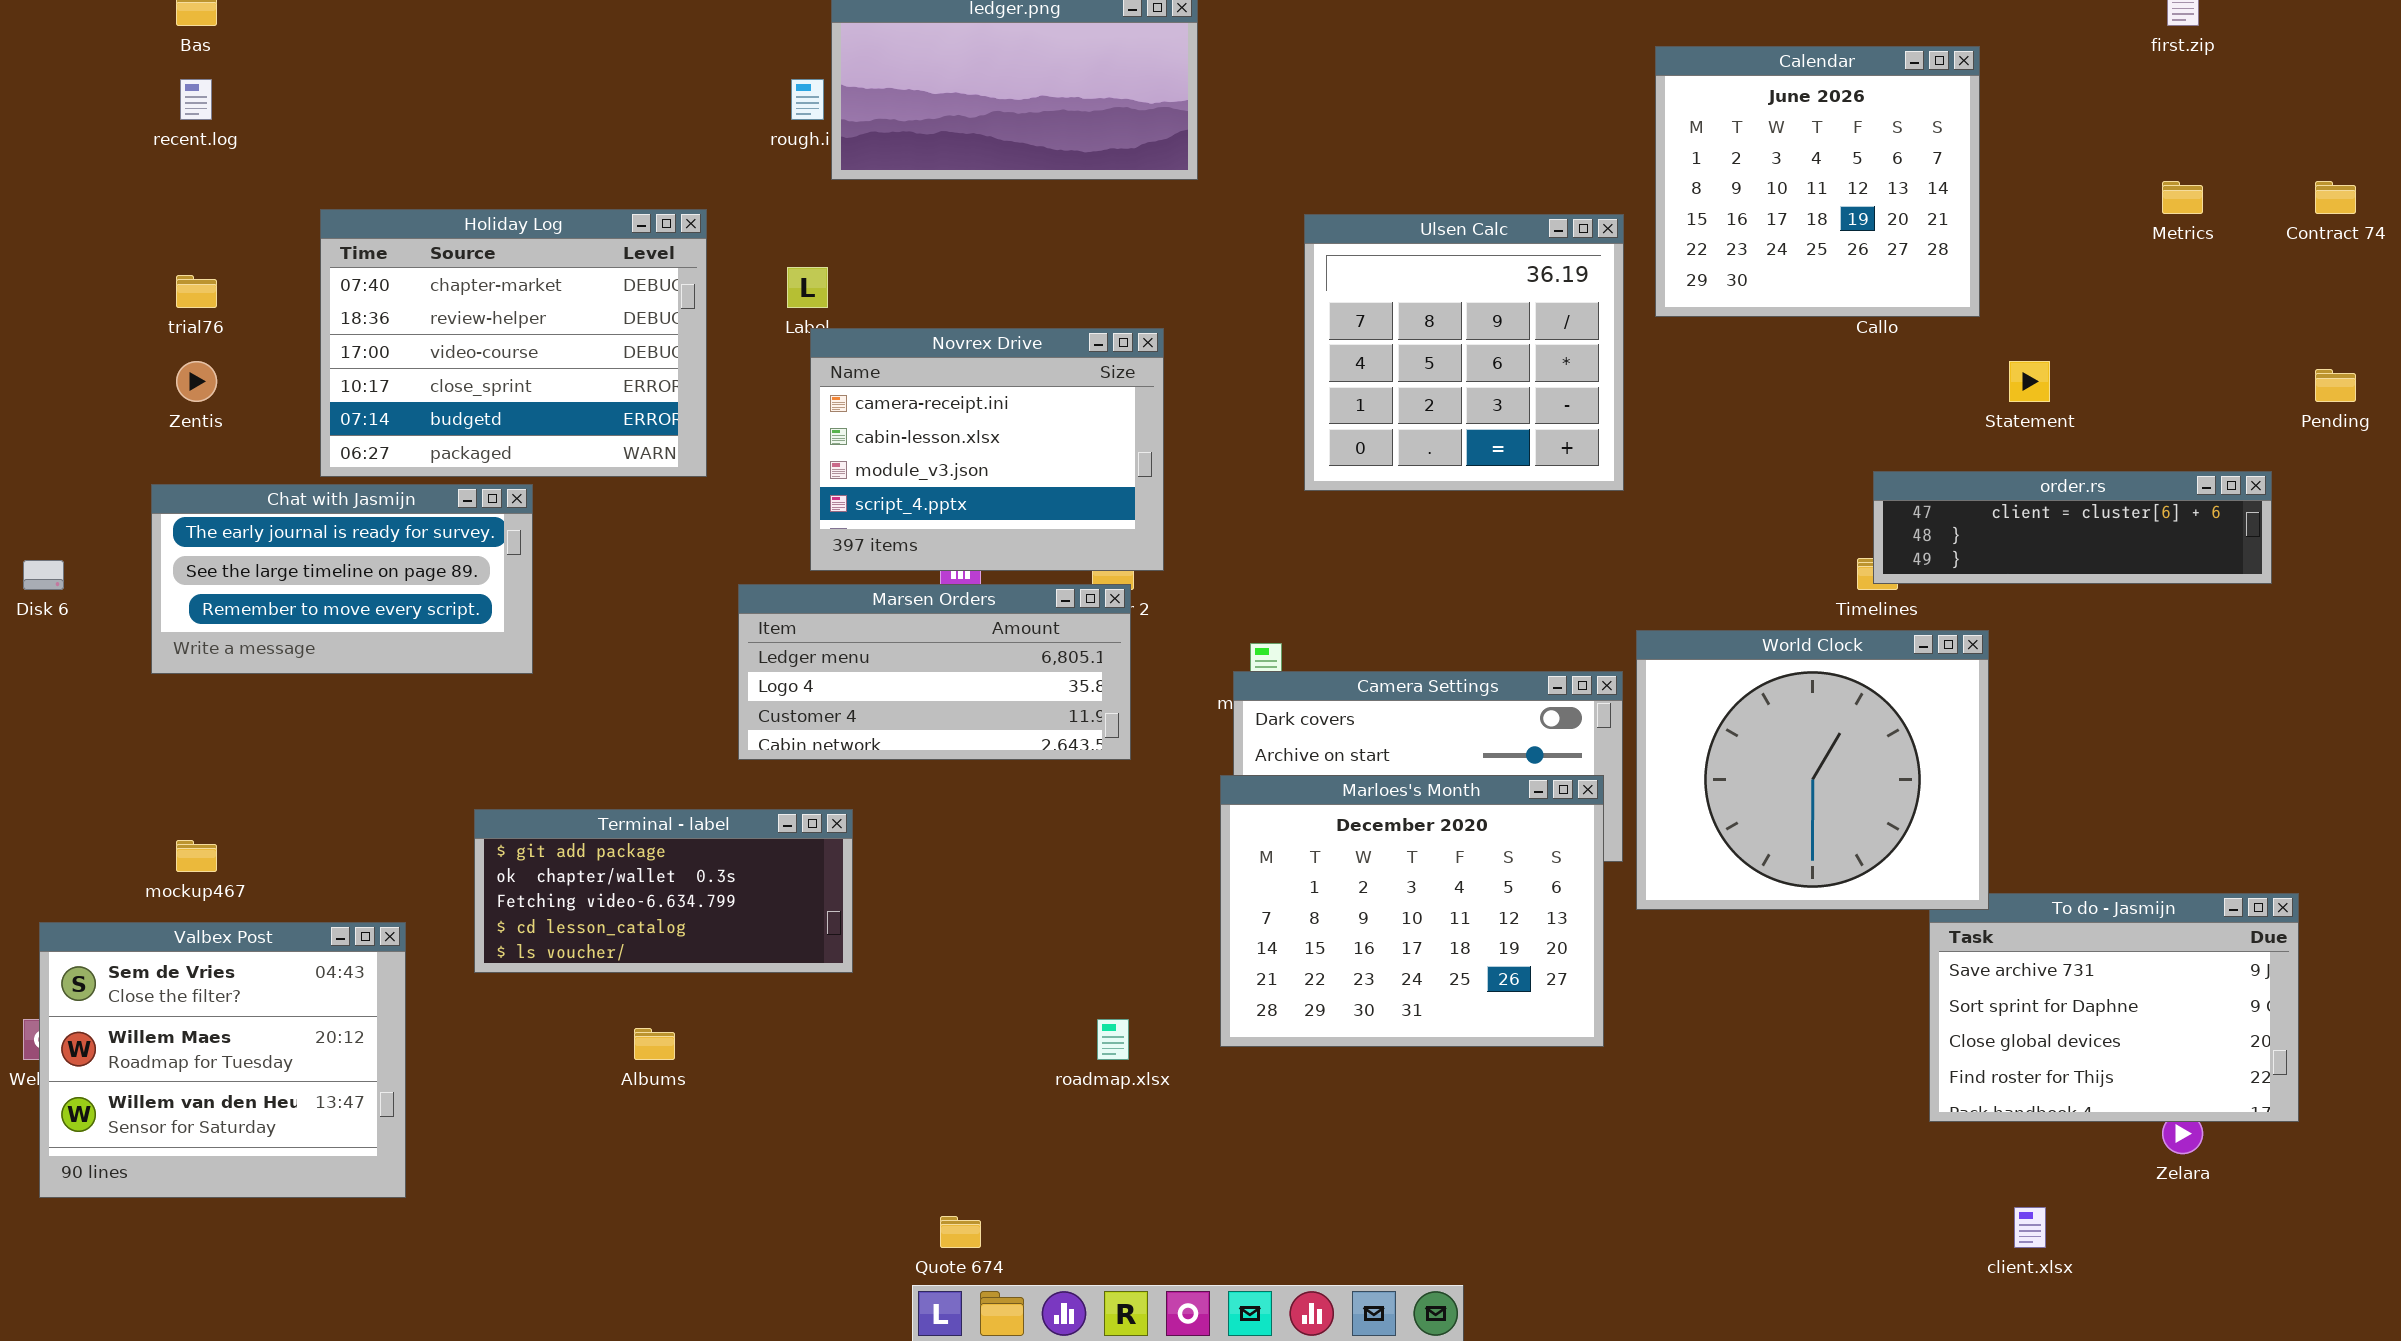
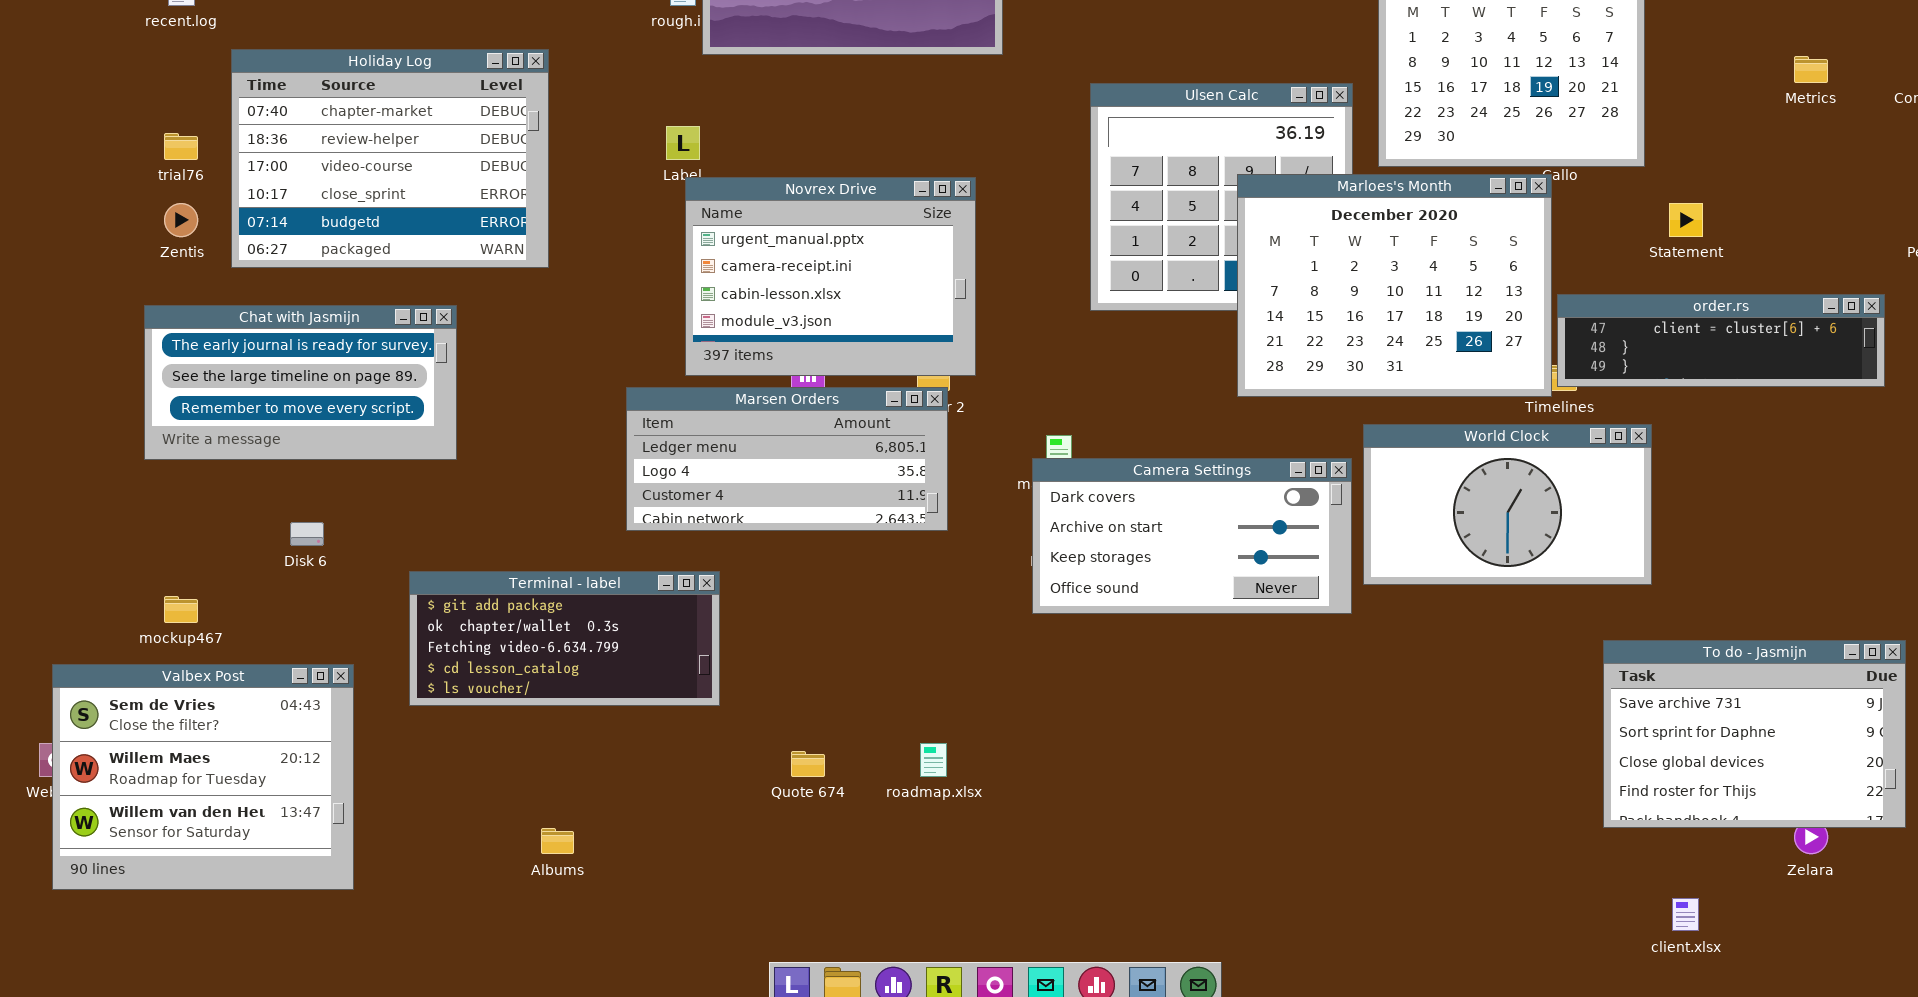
Holiday Log: [320,209,707,477] -> [231,49,549,268], moved
Novrex Drive: [810,328,1164,571] -> [685,177,976,376], scrolled up 1 row
Disk 6: [23,560,64,590] -> [290,522,324,546], moved
World Clock: [1636,630,1989,910] -> [1363,424,1652,585], resized
Marloes's Month: [1220,775,1604,1047] -> [1237,174,1552,397], moved
Albums: [634,1028,675,1060] -> [541,828,574,854], moved
Quote 674: [940,1216,981,1248] -> [791,751,825,777], moved

